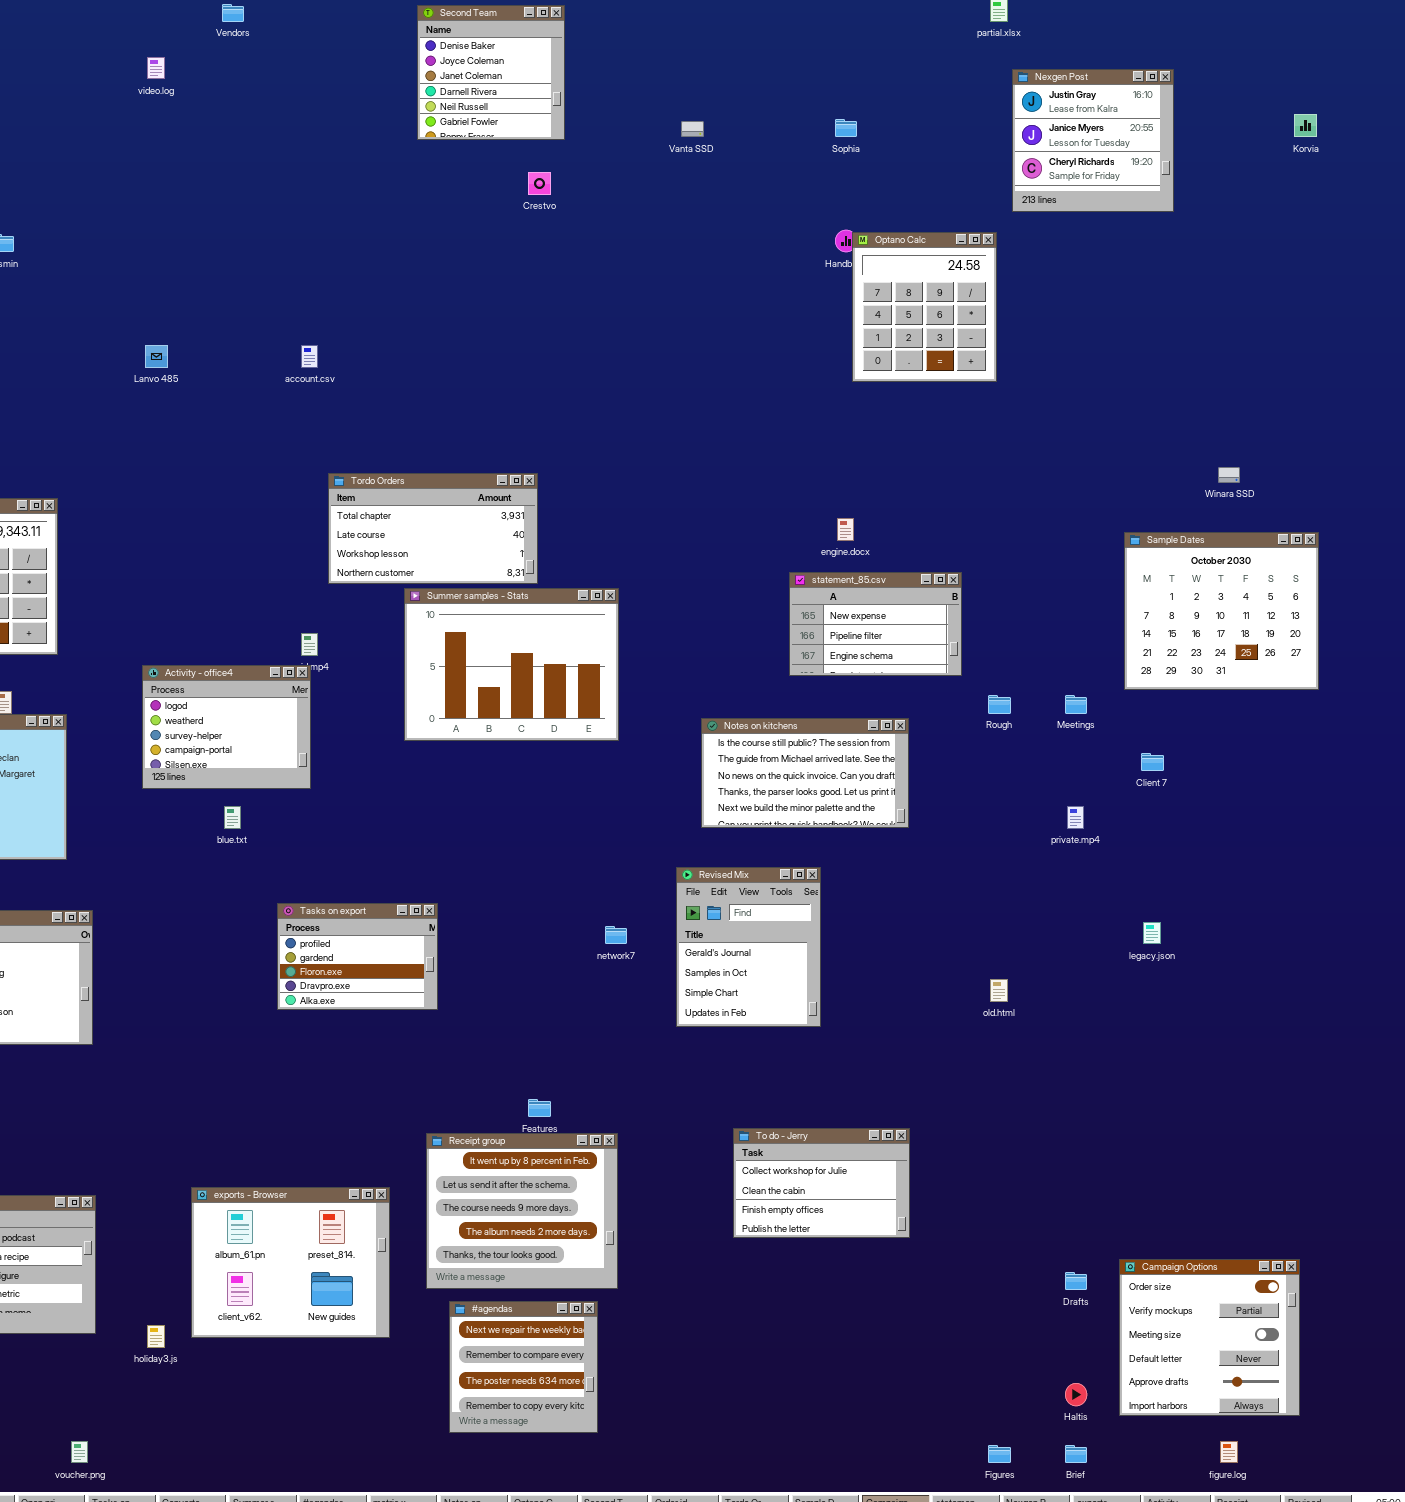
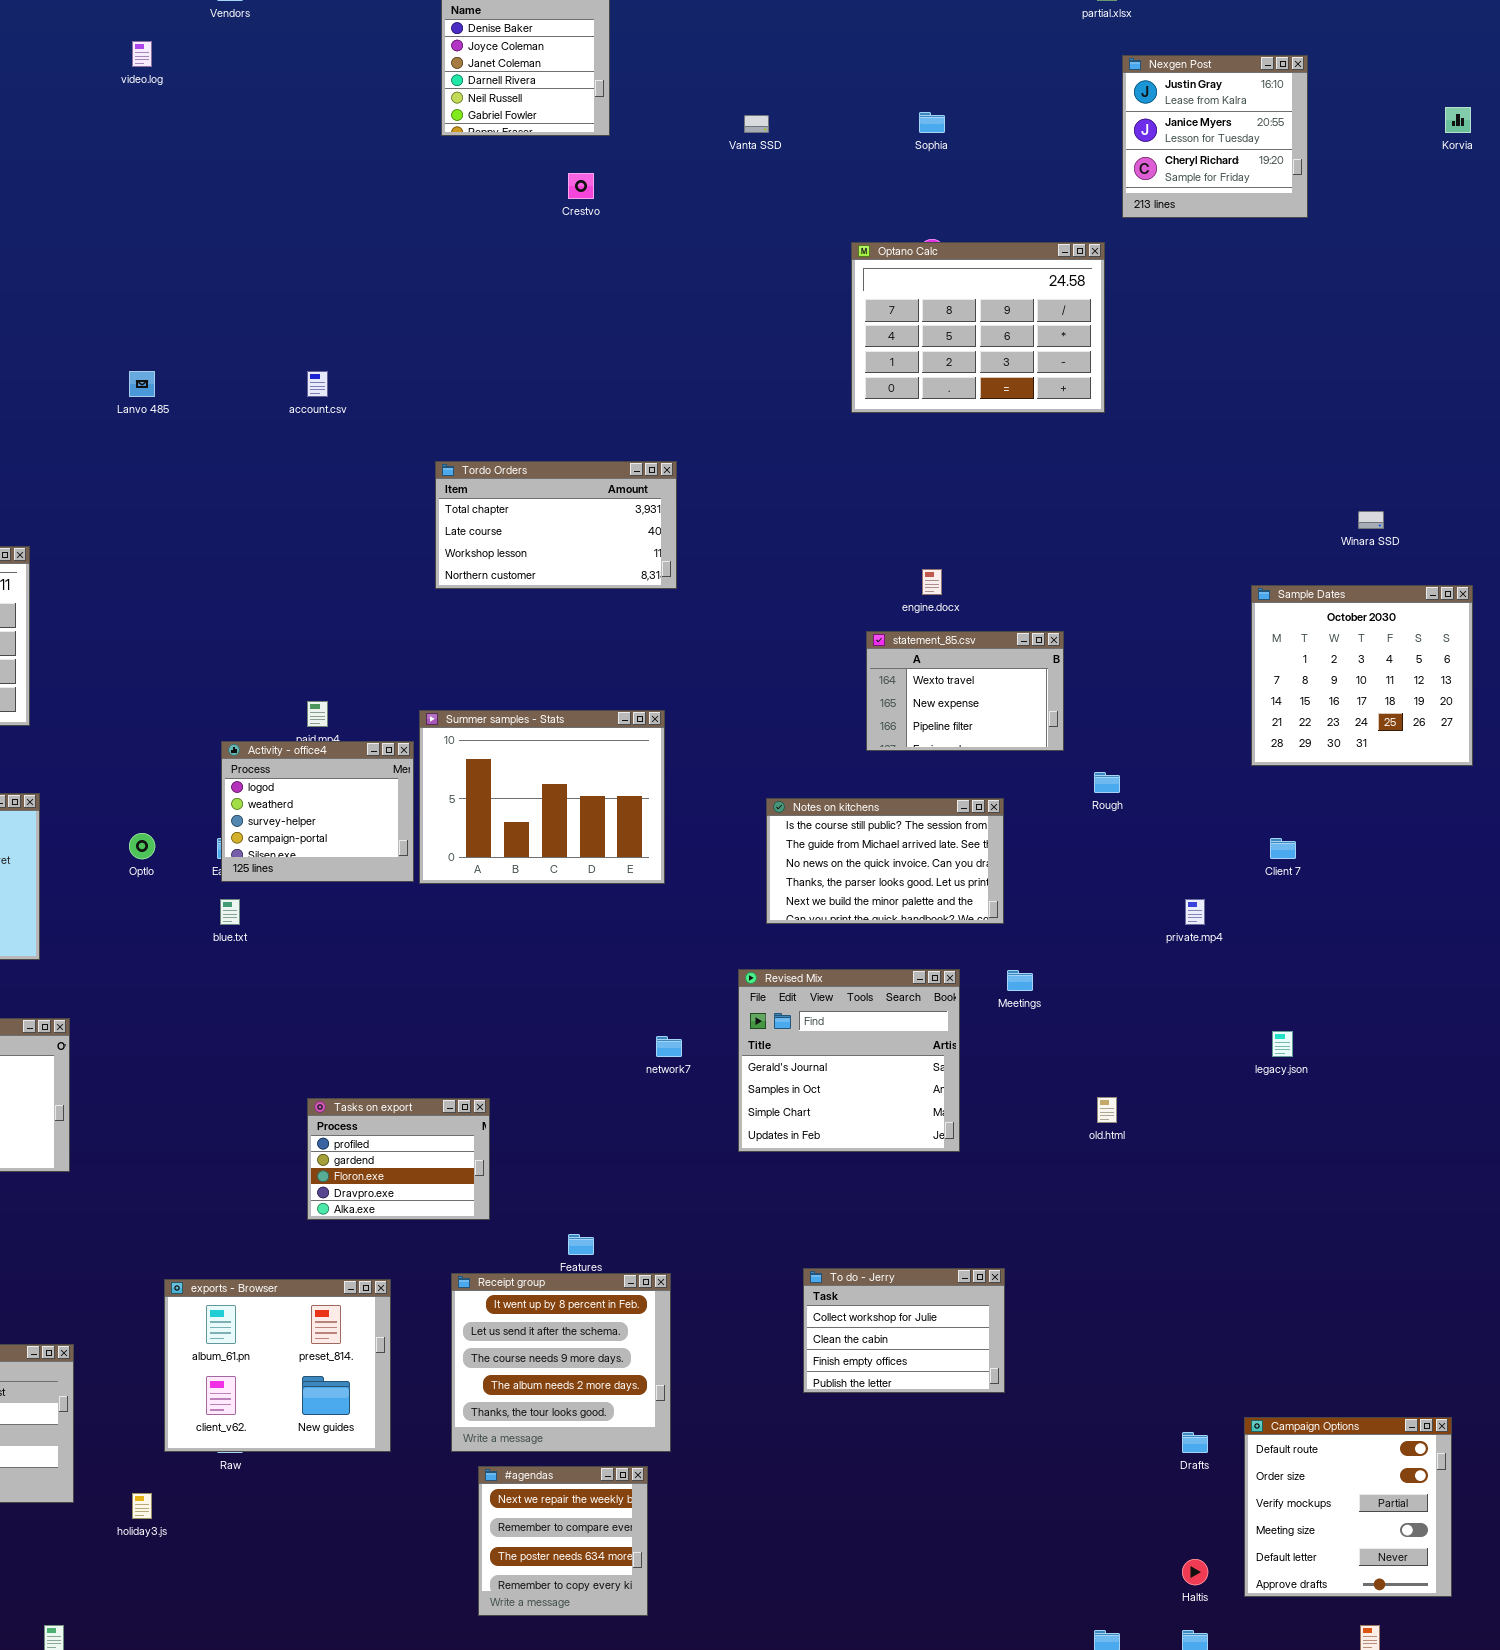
Optano Calc: [852,232,997,382] -> [851,242,1105,413], resized
Tordo Orders: [328,473,538,584] -> [435,461,677,589], moved
statement_85.csv: [789,572,962,676] -> [866,631,1064,751], scrolled up 1 row
Summer samples - Stats: [404,588,619,741] -> [419,710,665,884], moved
Activity - office4: [142,665,311,789] -> [221,741,414,882], moved
Meetings: [1065,695,1087,714] -> [1007,970,1033,991], moved
Revised Mix: [676,867,821,1027] -> [738,969,960,1152], resized
Tasks on export: [277,903,438,1010] -> [307,1098,490,1220], moved
exports - Browser: [191,1187,390,1338] -> [164,1279,391,1452], moved
Campaign Options: [1119,1259,1300,1416] -> [1244,1417,1452,1597], scrolled up 1 row

